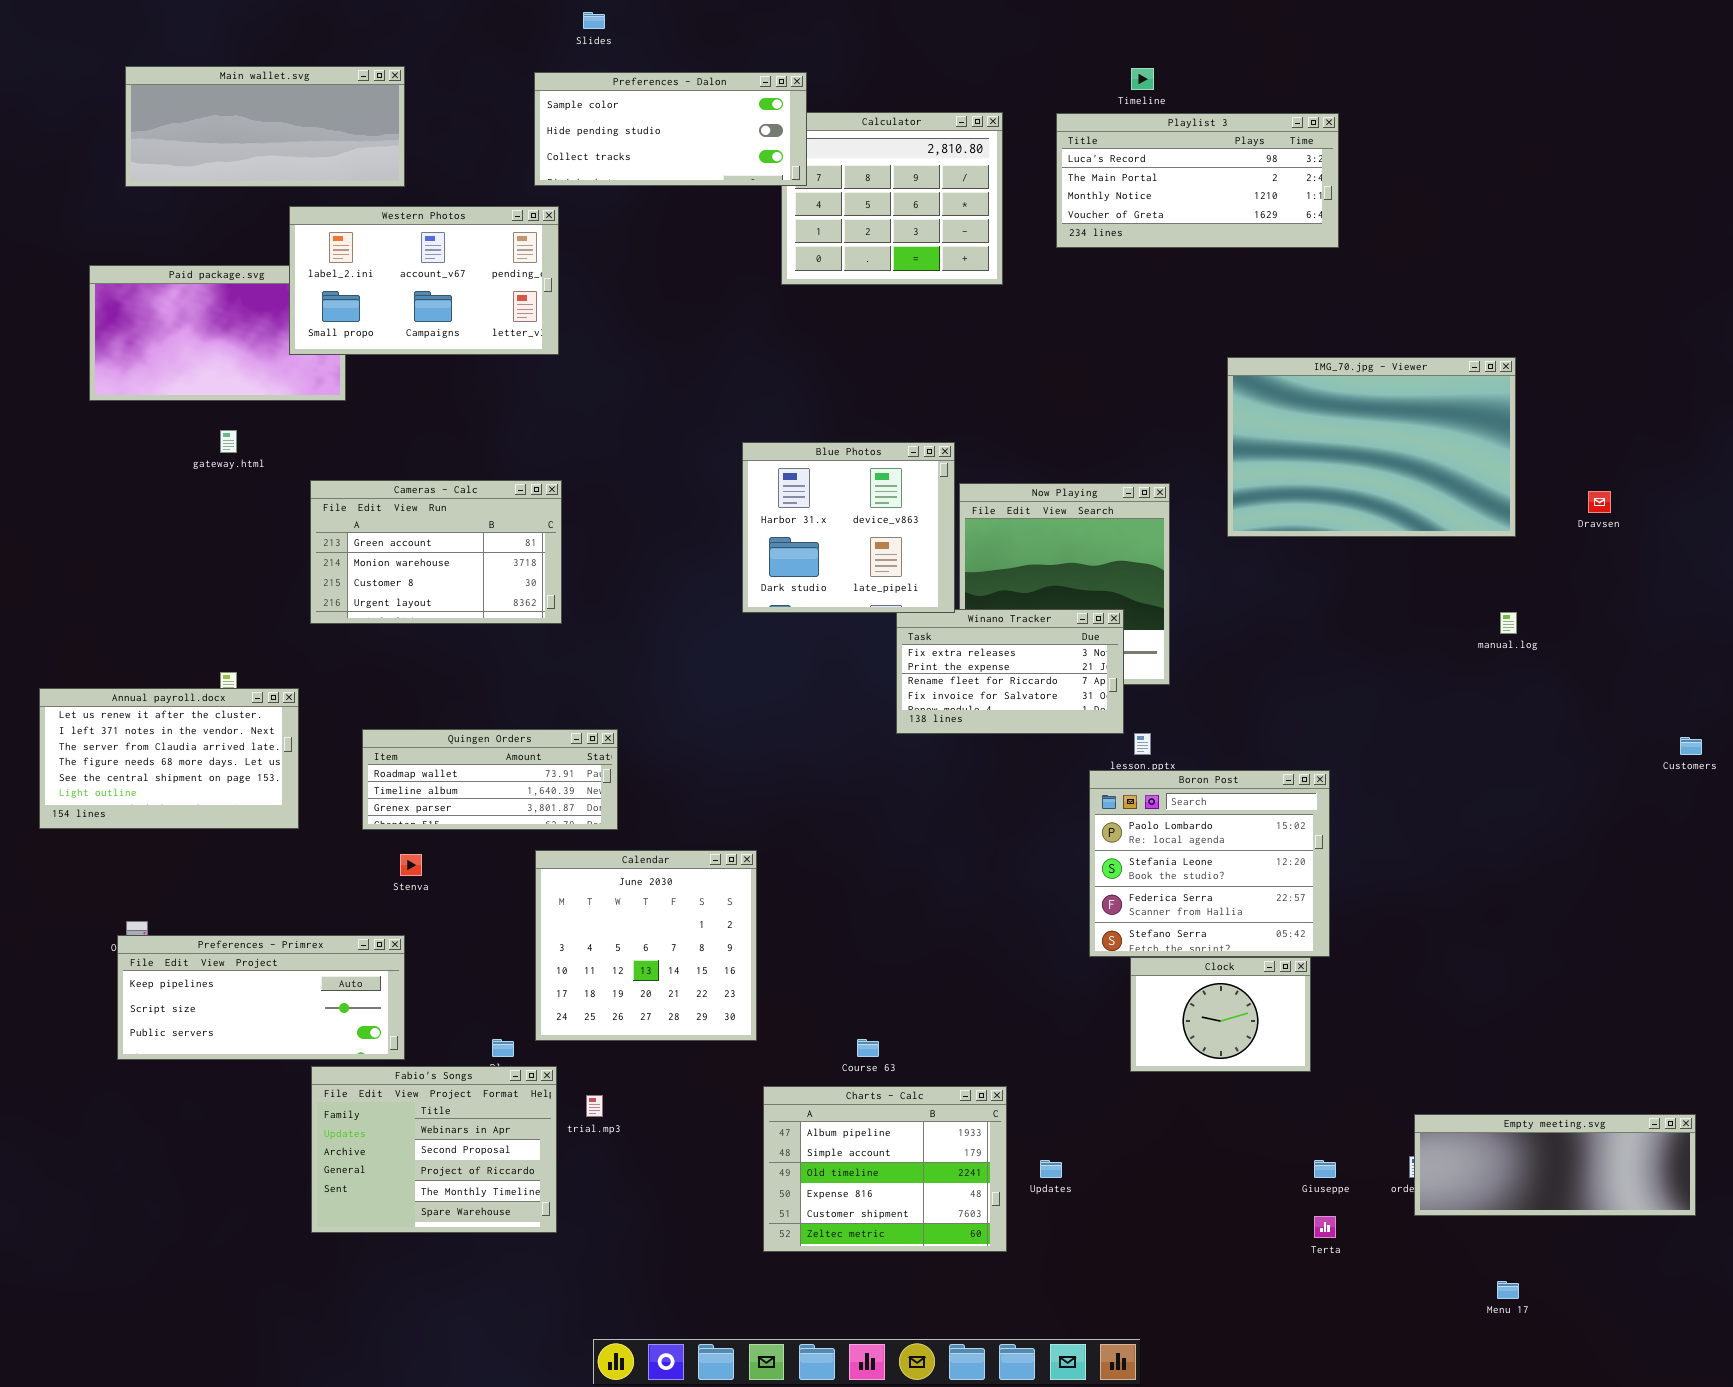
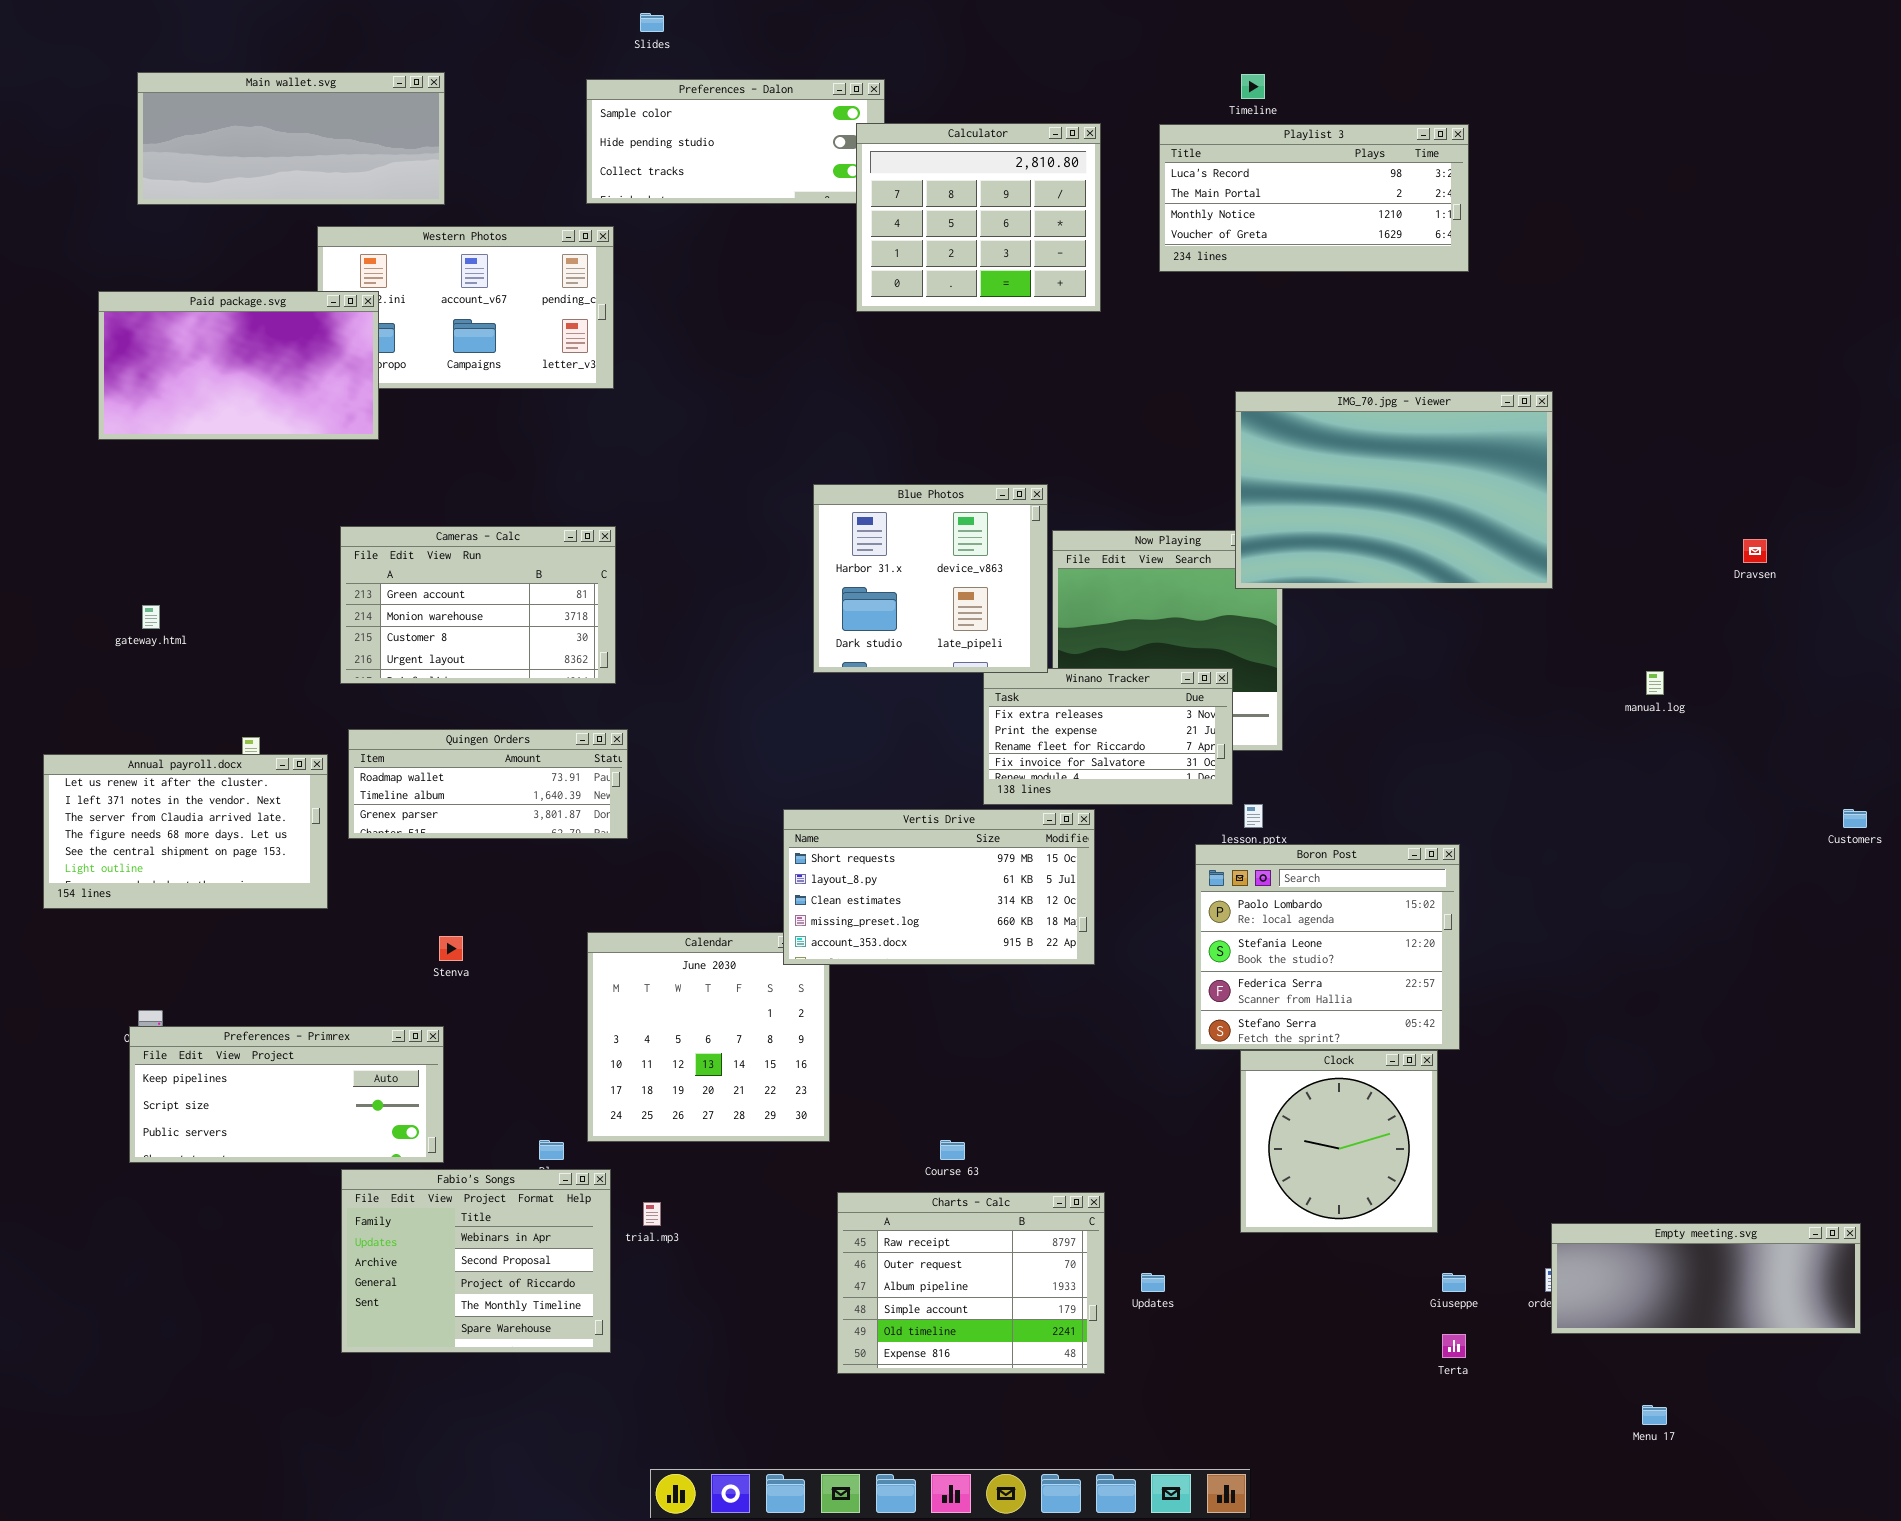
Calculator: [781,112,1003,285] -> [856,123,1101,312], raised
Paid package.svg: [89,265,346,401] -> [98,291,379,440], raised
IMG_70.jpg - Viewer: [1227,357,1516,537] -> [1235,391,1553,589], moved
gateway.html: [220,430,237,453] -> [142,605,160,629], moved
Quingen Orders: [362,729,618,830] -> [348,729,628,839], moved
Vertis Drive: none -> [783,809,1095,965], opened
Clock: [1130,957,1311,1072] -> [1240,1050,1438,1233], resized
Charts - Calc: [763,1086,1007,1252] -> [837,1192,1105,1374], scrolled up 2 rows

